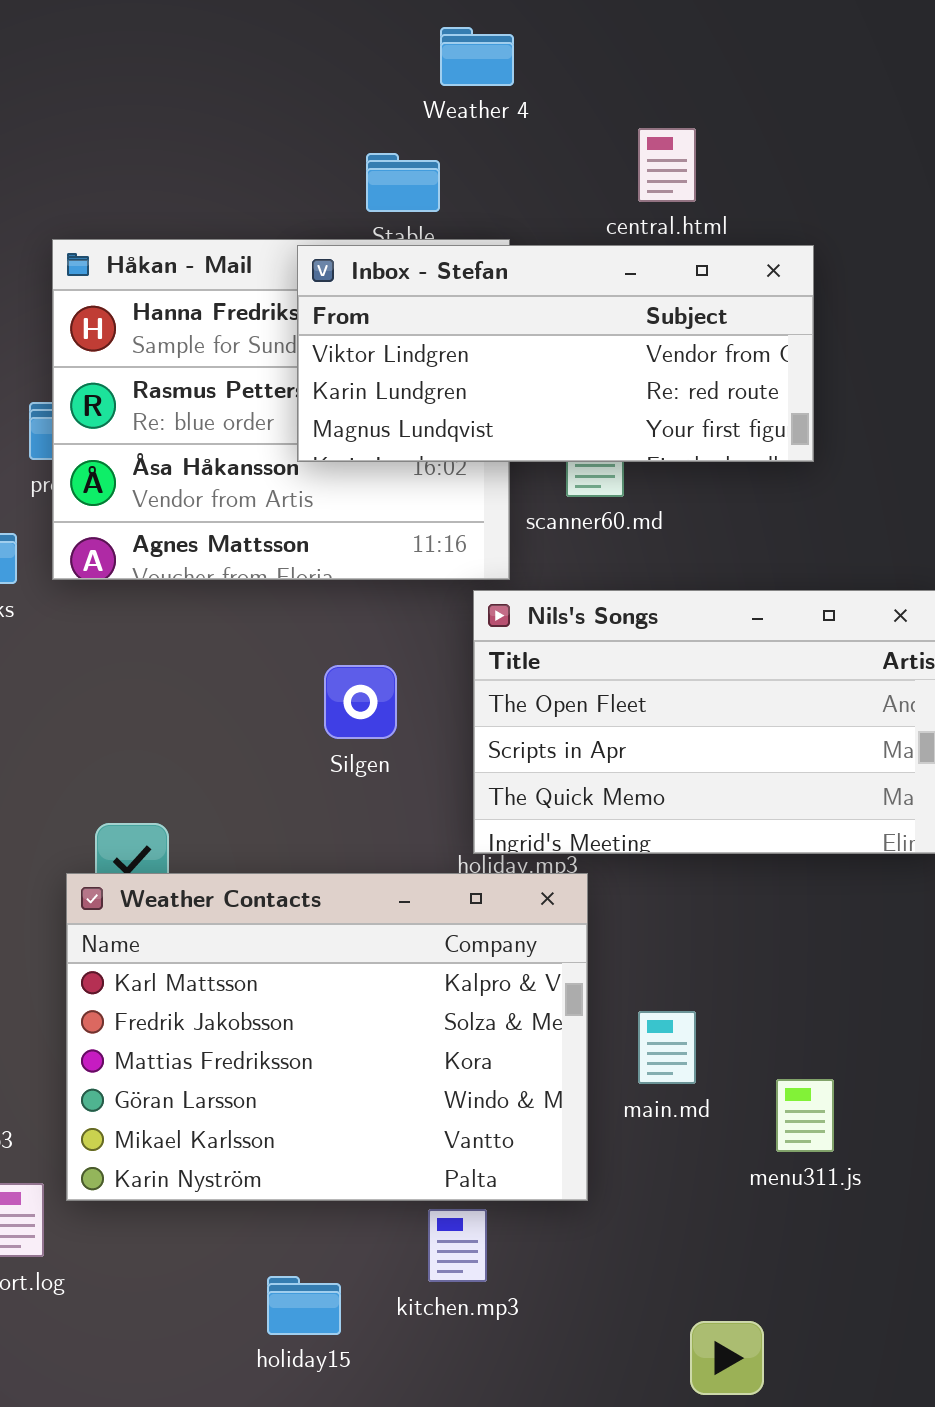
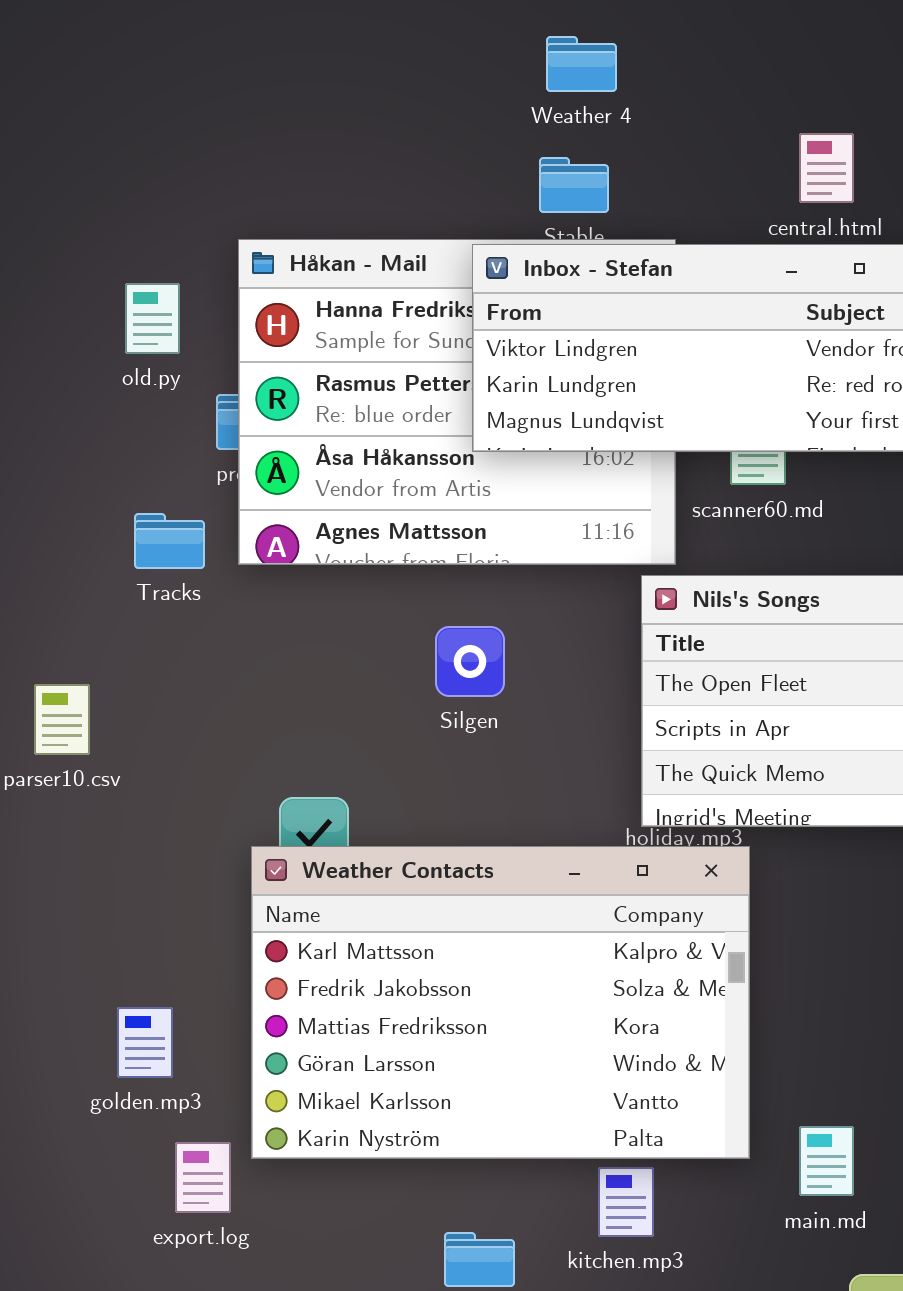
Weather 4: [440,27,514,86] -> [546,36,617,92], moved
Silgen: [324,665,397,739] -> [435,626,505,697], moved
main.md: [638,1011,696,1084] -> [799,1126,854,1196], moved

